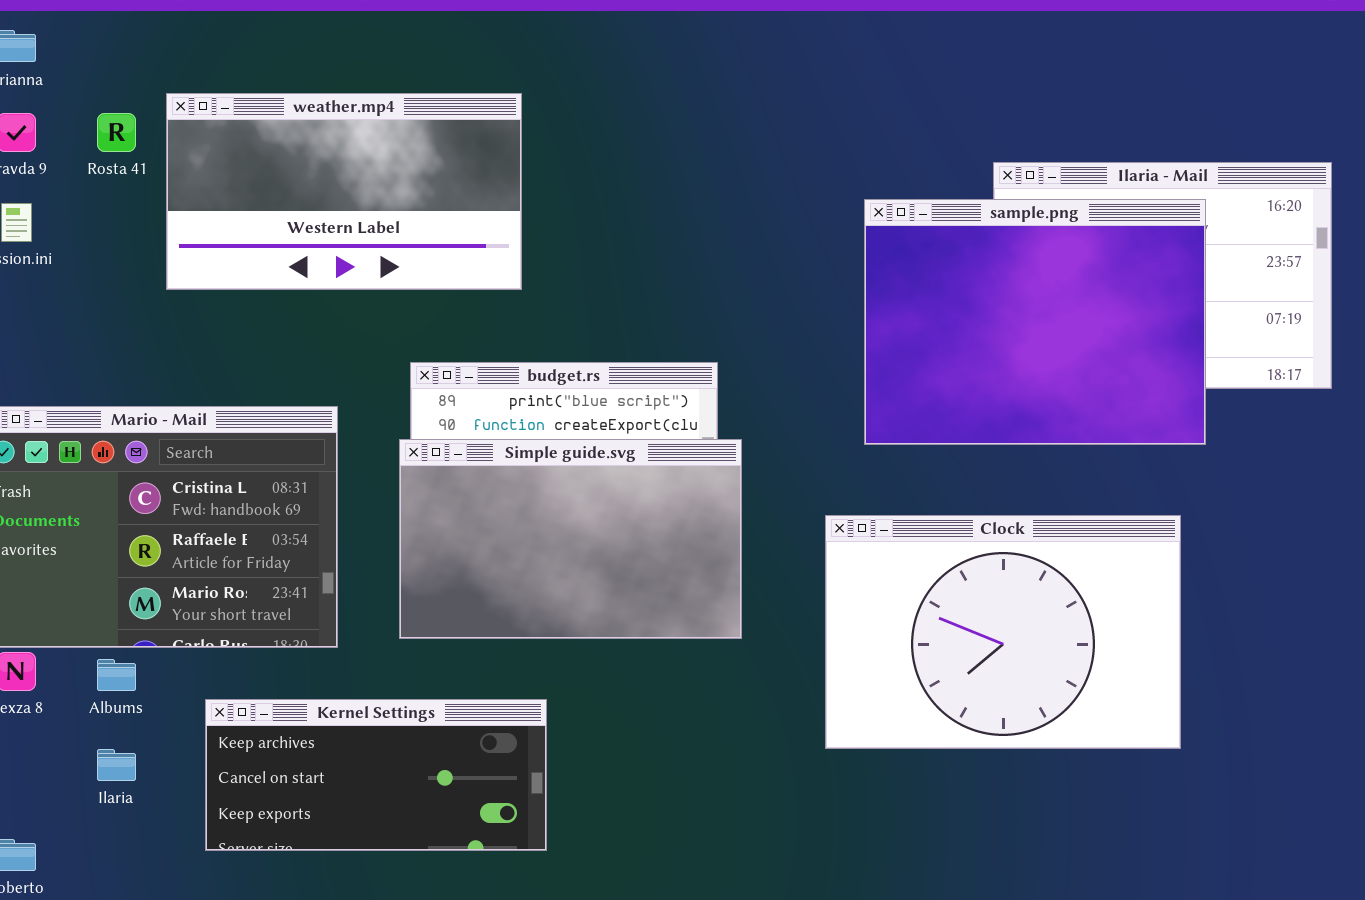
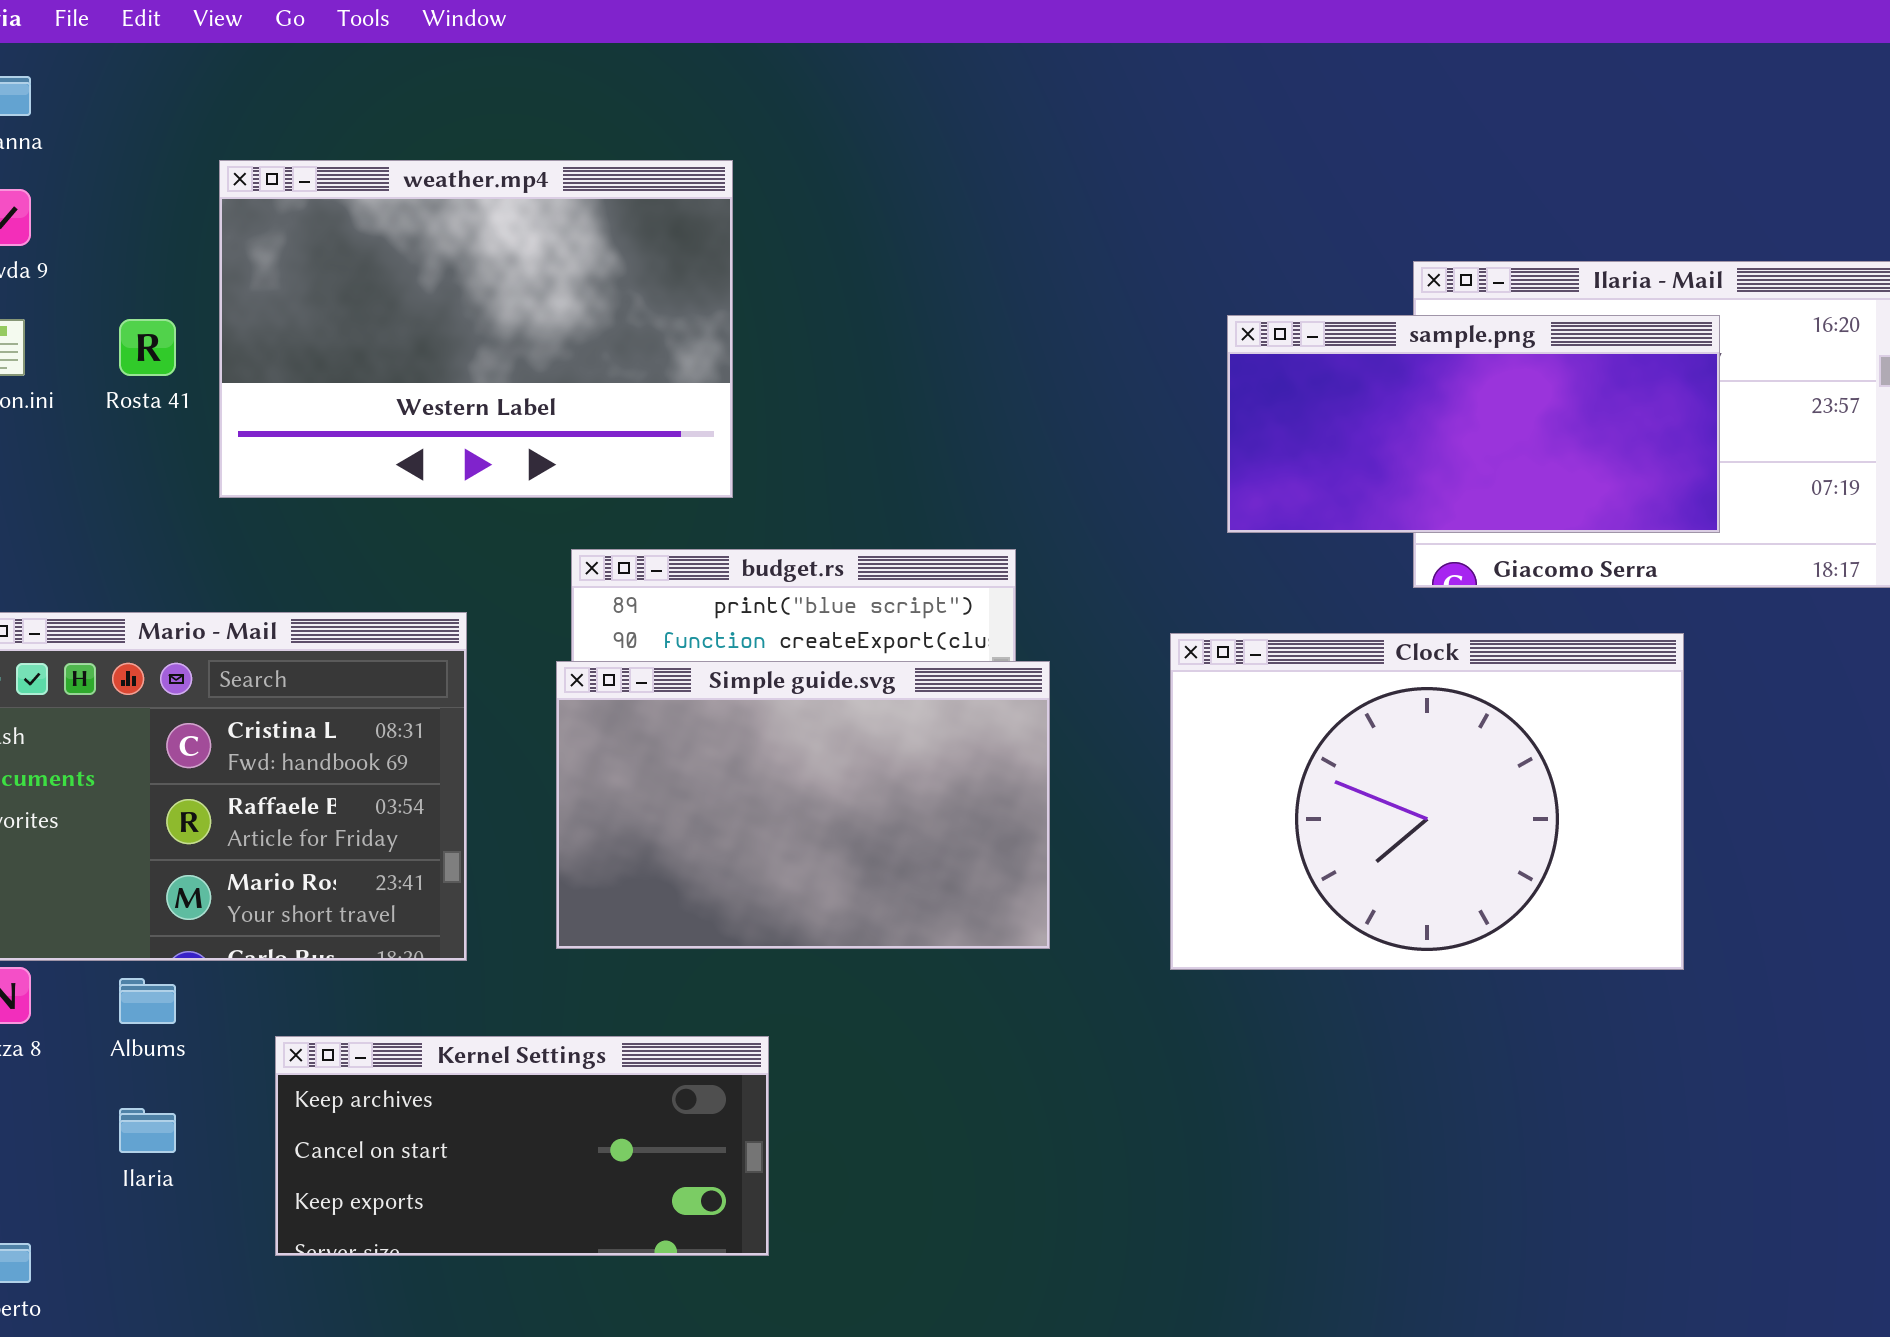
weather.mp4: [166,93,522,290] -> [219,160,733,498], resized
Rosta 41: [97,113,136,152] -> [119,319,176,376], moved
sample.png: [864,199,1206,445] -> [1227,315,1720,533], resized
Clock: [825,515,1181,749] -> [1170,633,1684,970], moved

